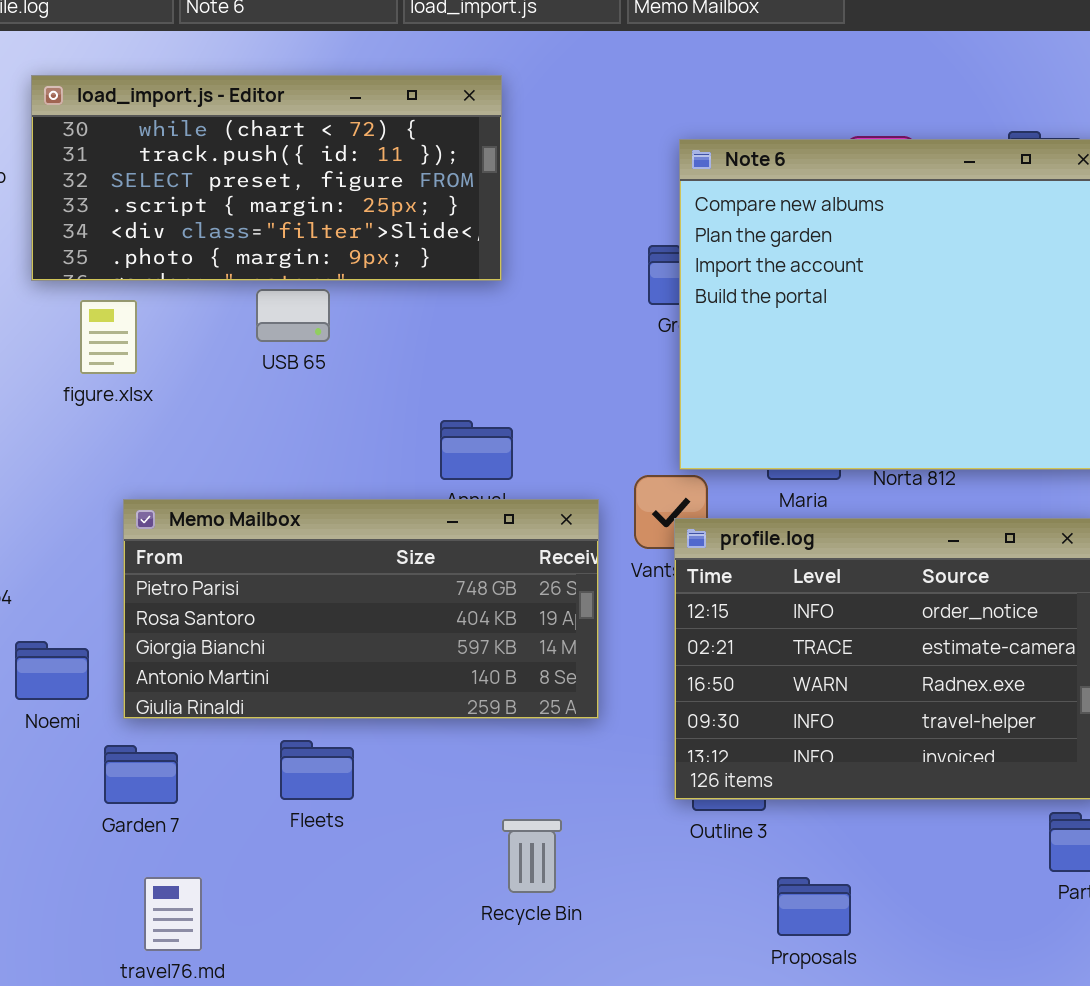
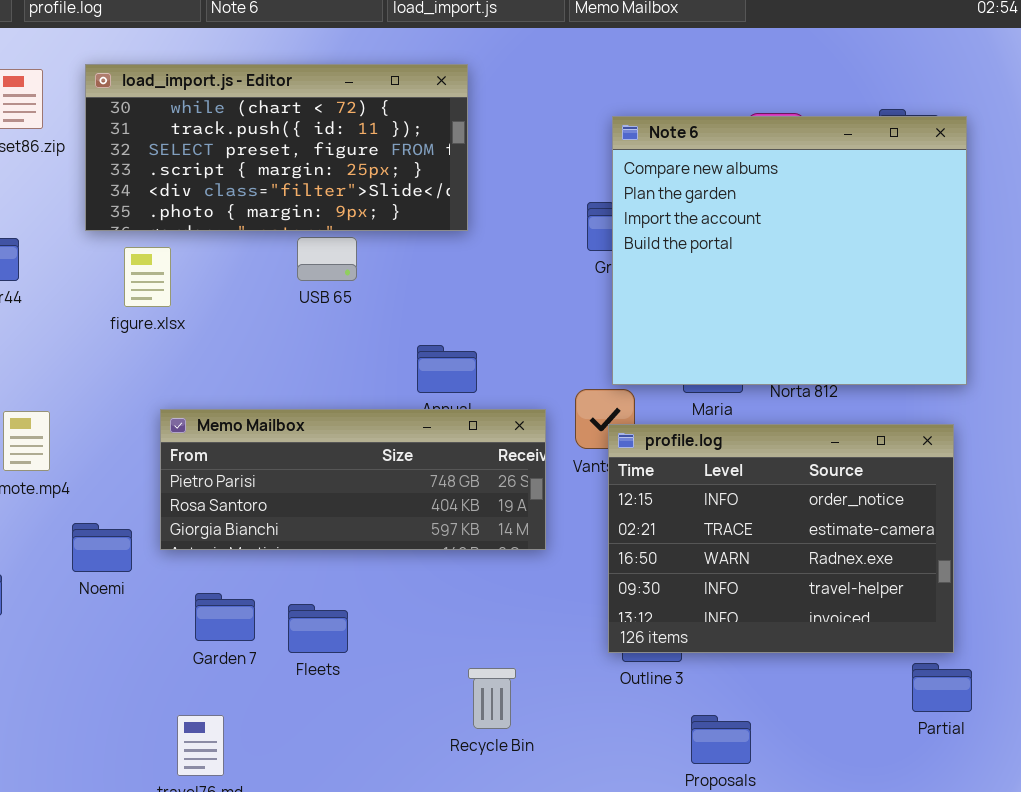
USB 65: [256,289,330,342] -> [297,237,357,281], moved
Memo Mailbox: [123,499,599,719] -> [160,409,546,550], resized
Garden 7: [104,745,178,804] -> [195,593,255,641], moved

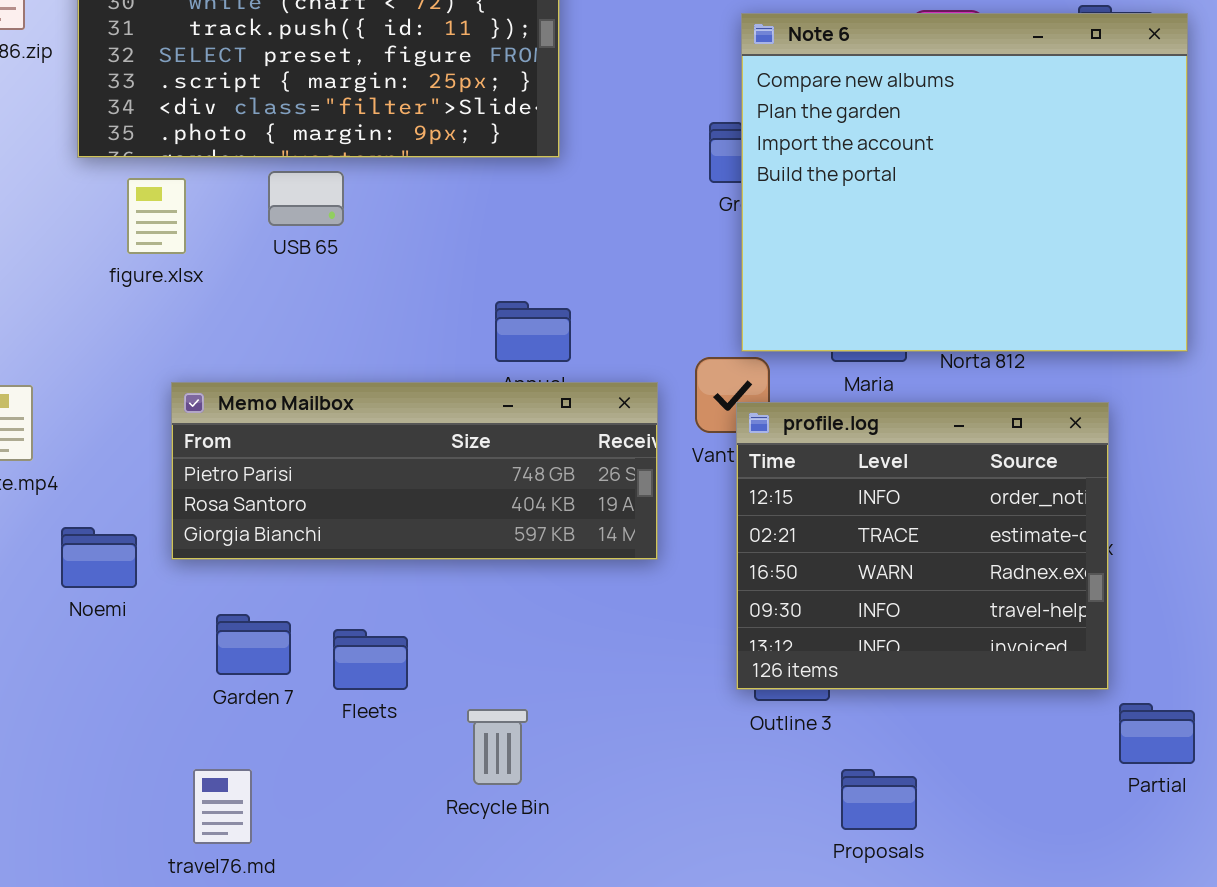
USB 65: [297,237,357,281] -> [268,171,344,226], moved
profile.log: [608,424,954,653] -> [736,402,1109,690], resized
Recycle Bin: [468,668,516,729] -> [467,709,528,785], moved

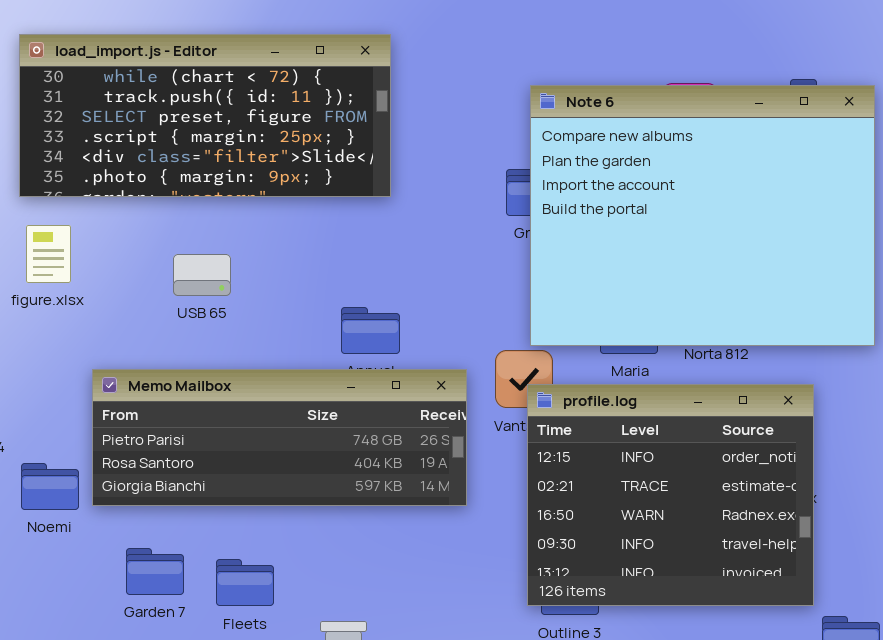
USB 65: [268,171,344,226] -> [173,254,231,296], moved
figure.xlsx: [127,178,186,254] -> [26,225,71,283], moved
Noemi: [61,527,137,588] -> [21,463,79,510], moved

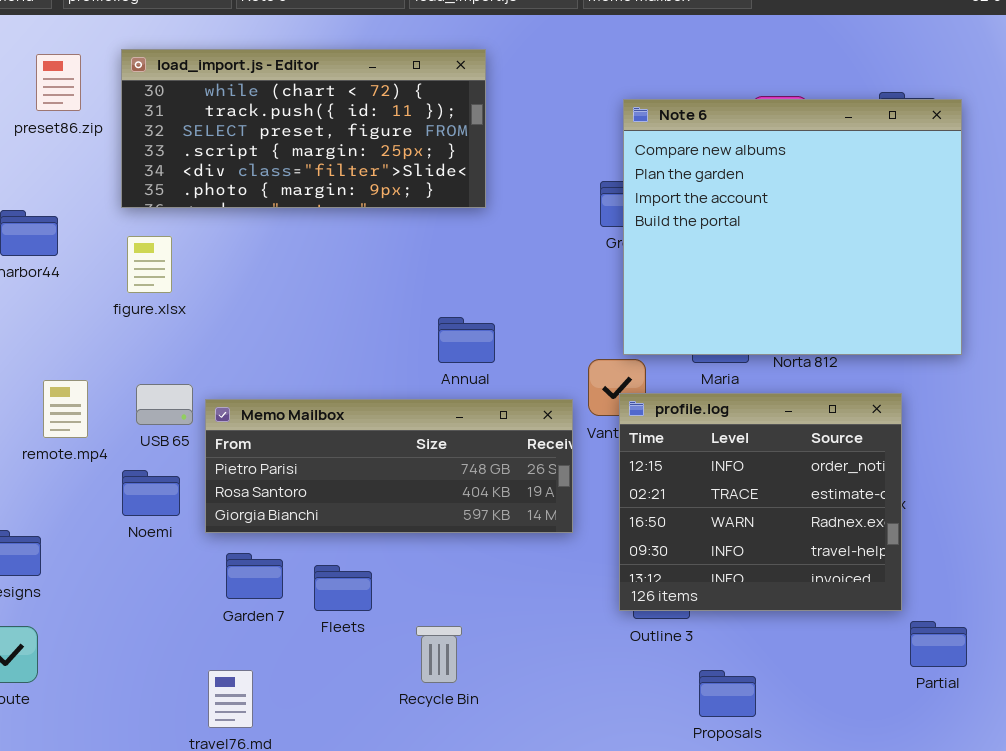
USB 65: [173,254,231,296] -> [136,384,193,425], moved
Memo Mailbox: [92,369,467,506] -> [205,399,573,533], moved

